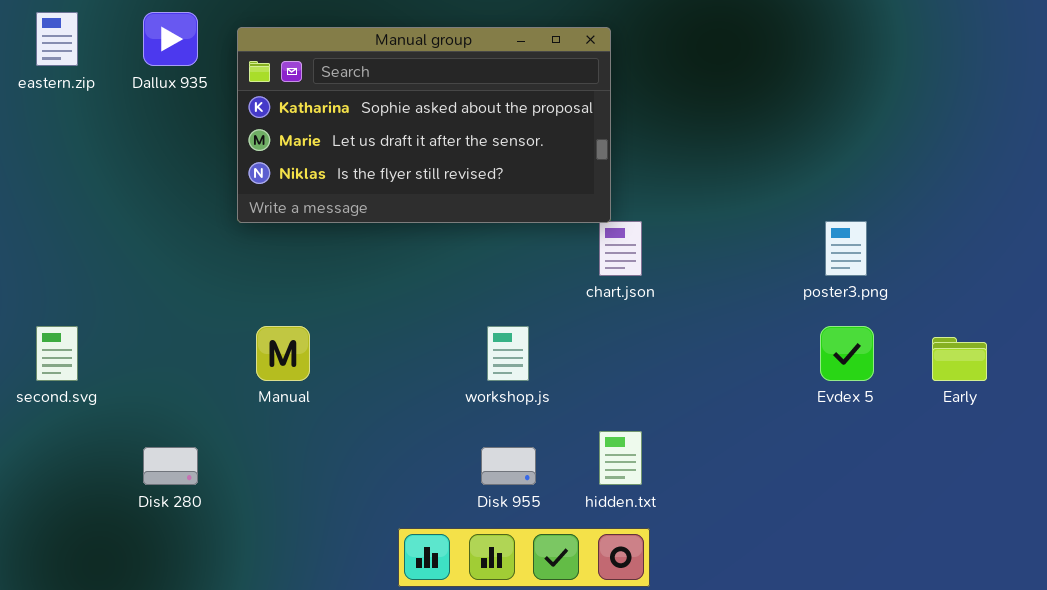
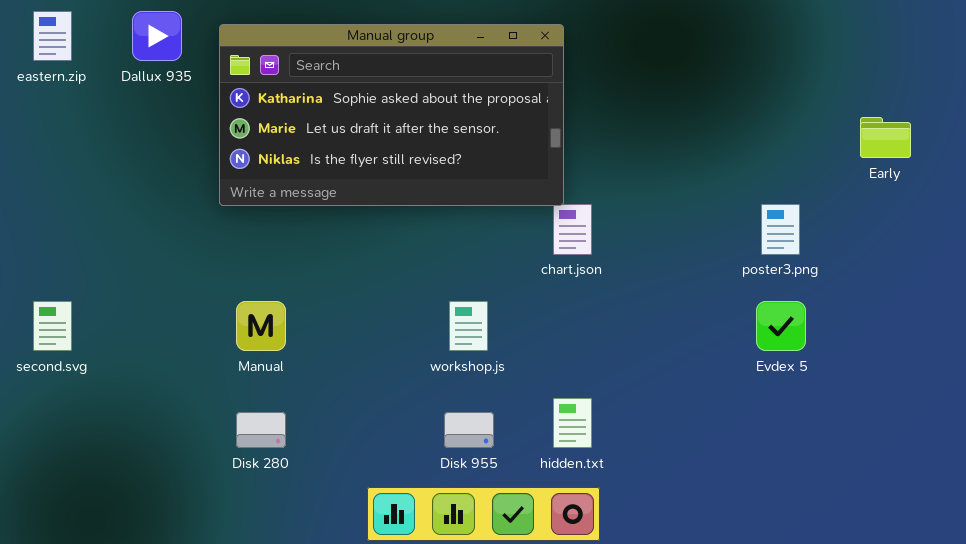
Early: [932,337,987,381] -> [860,117,911,158], moved
Disk 280: [143,447,198,485] -> [236,412,286,448], moved

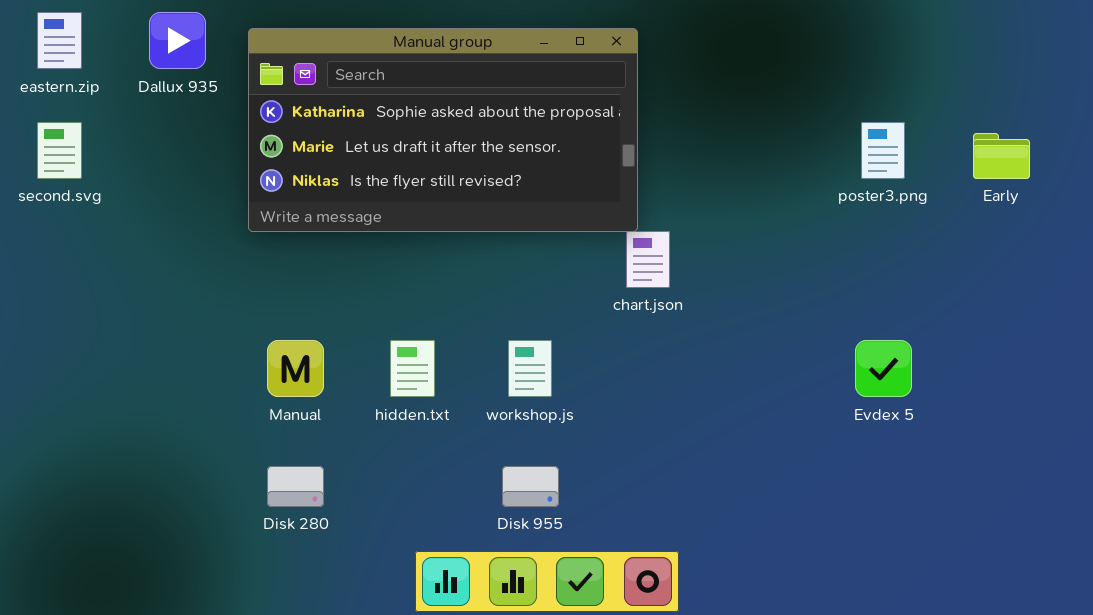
poster3.png: [761,204,800,255] -> [861,122,905,179], moved
second.svg: [33,301,72,351] -> [37,122,82,179], moved
hidden.txt: [553,398,592,448] -> [390,340,435,397], moved

